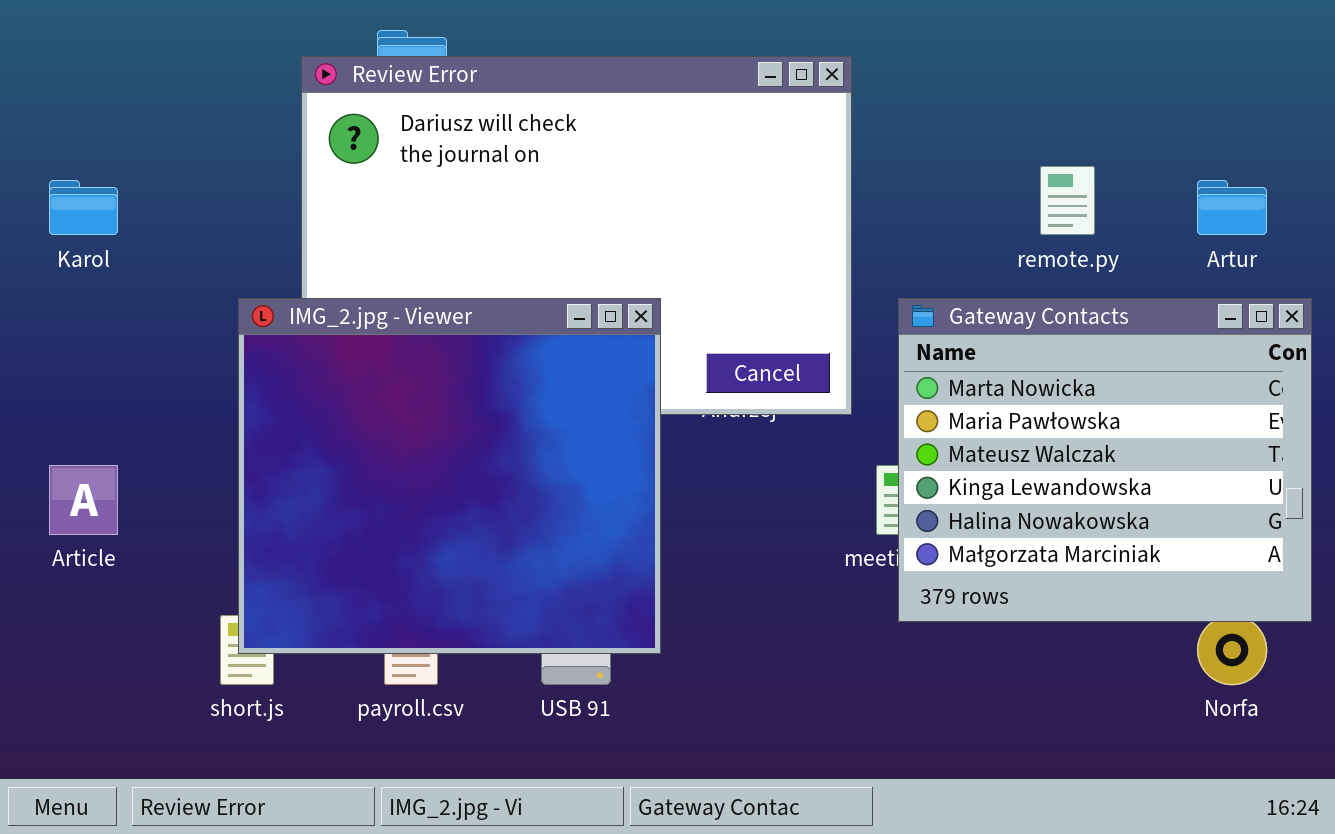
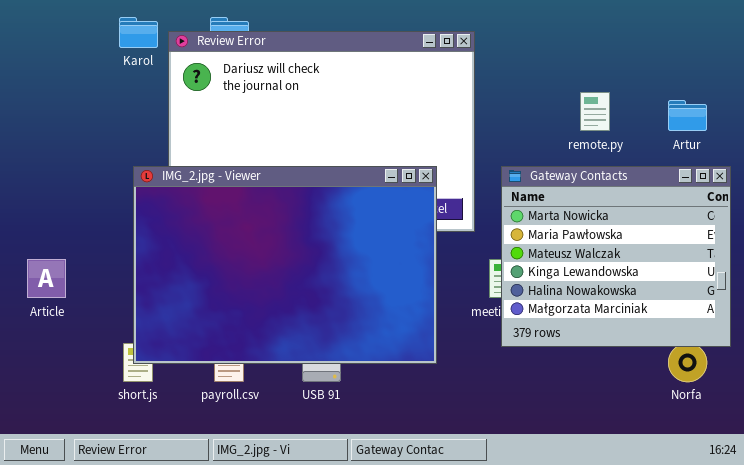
Karol: [49,180,118,235] -> [119,17,158,48], moved
IMG_2.jpg - Viewer: [238,298,661,654] -> [133,166,437,364], resized

